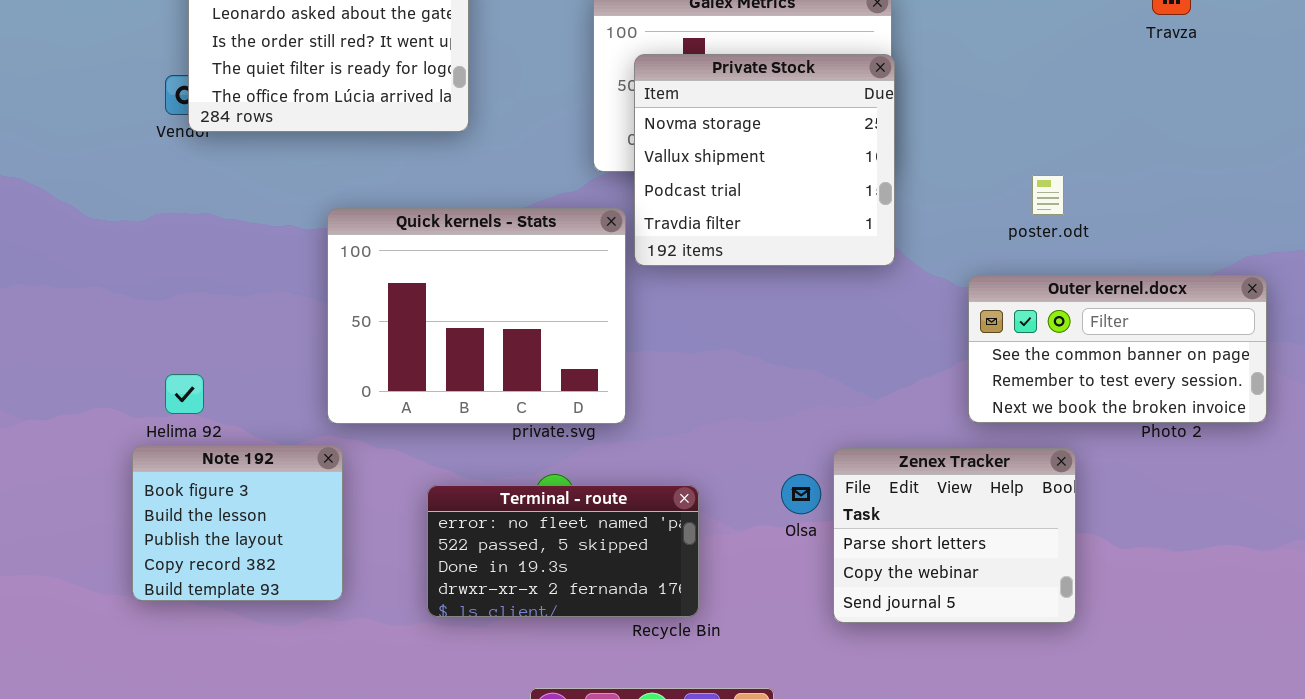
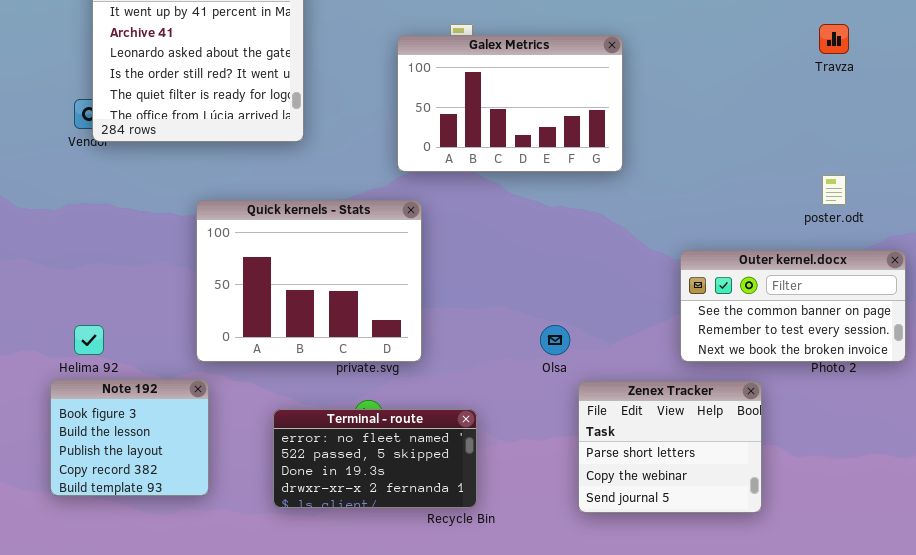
Private Stock: [634,54,895,266] -> none, closed
poster.odt: [1032,175,1064,215] -> [822,175,846,205], moved
Olsa: [781,474,821,514] -> [540,325,570,355], moved

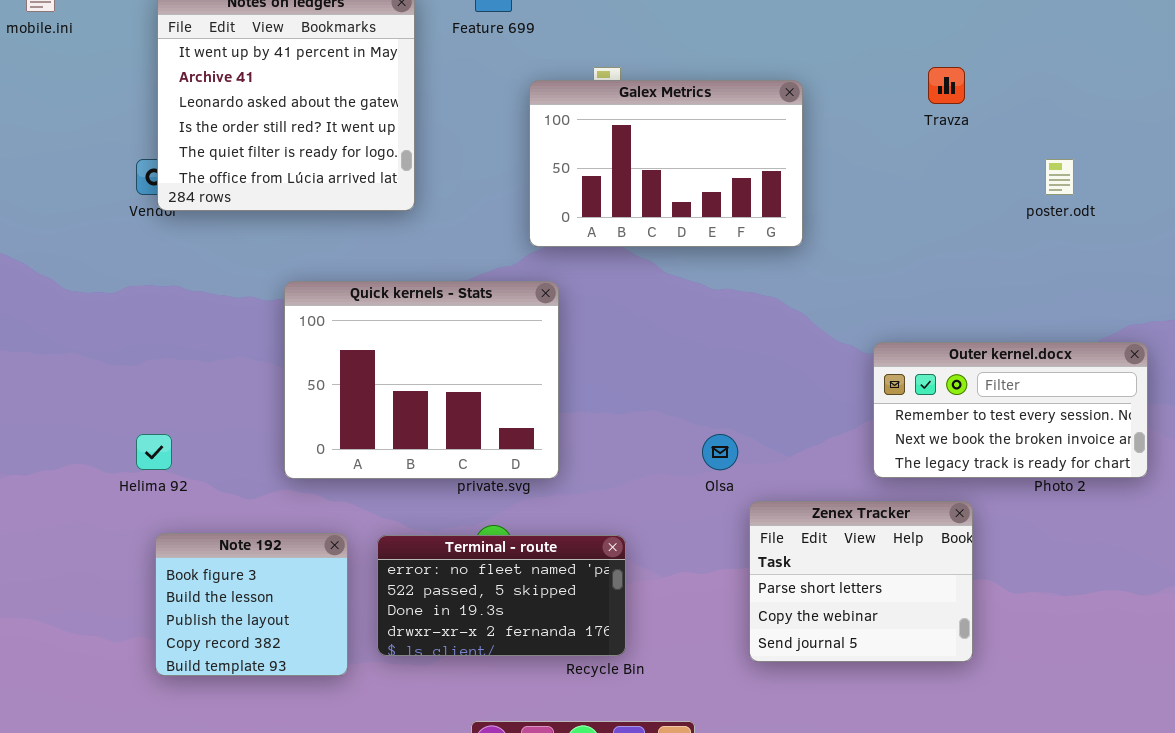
Travza: [819,24,849,54] -> [928,67,965,104], moved
poster.odt: [822,175,846,205] -> [1045,159,1074,195], moved
Outer kernel.docx: [680,250,906,362] -> [873,342,1148,478], scrolled down 1 row
Note 192: [50,379,209,496] -> [155,533,348,676], moved

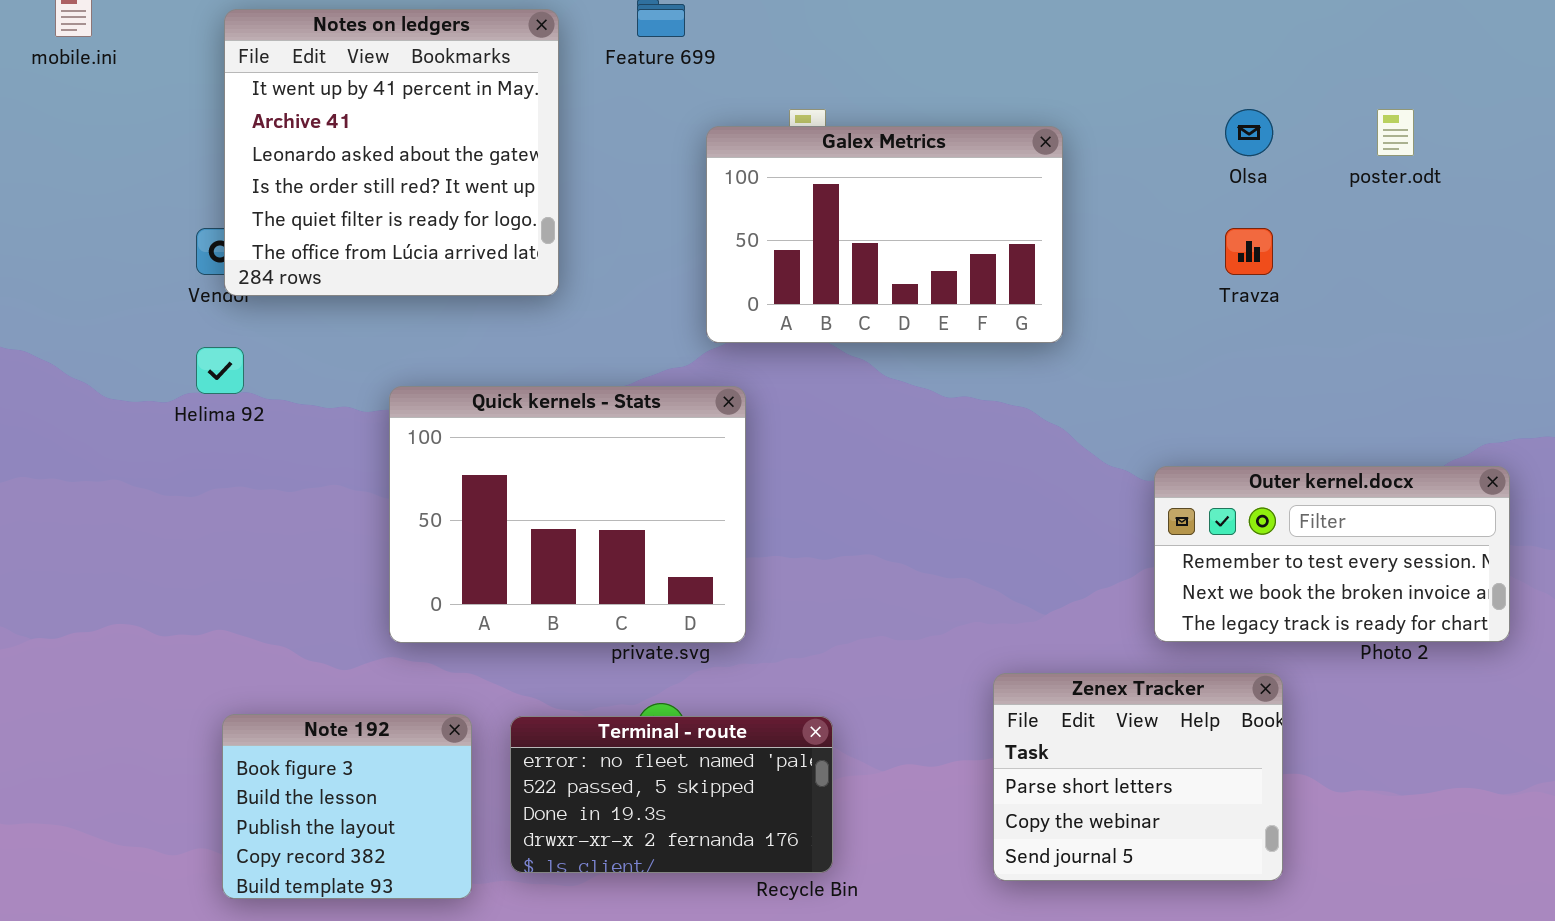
Travza: [928,67,965,104] -> [1225,228,1273,275], moved
poster.odt: [1045,159,1074,195] -> [1377,109,1414,156], moved
Helima 92: [136,434,172,470] -> [196,347,244,394], moved
Olsa: [702,434,738,470] -> [1225,109,1273,156], moved

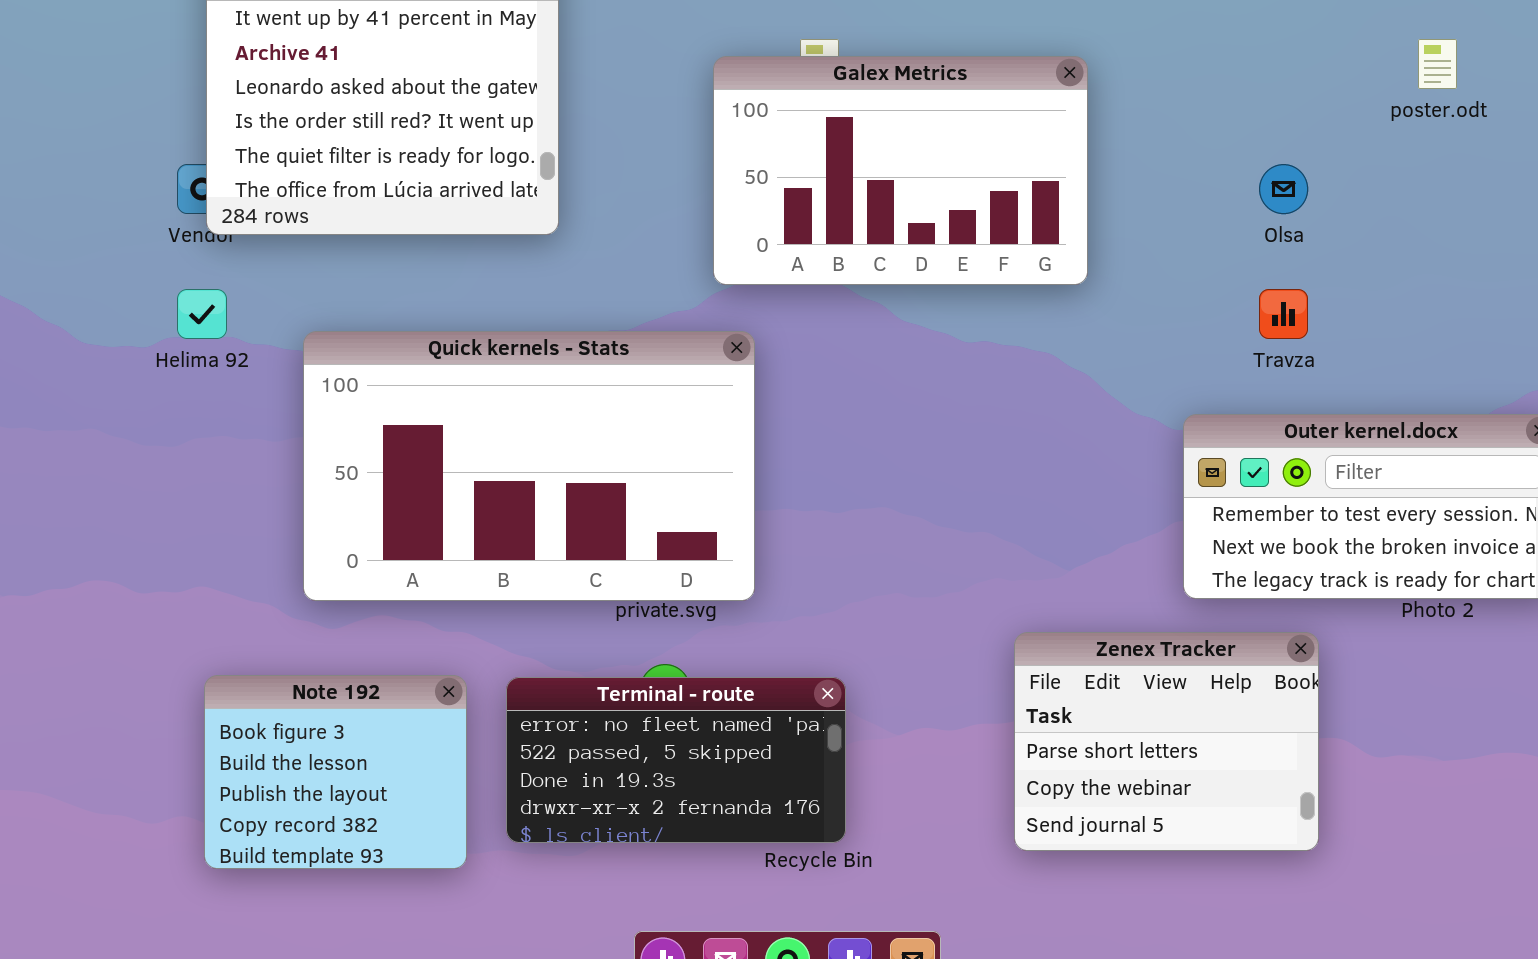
Olsa: [1225,109,1273,156] -> [1259,164,1308,214], moved
Travza: [1225,228,1273,275] -> [1259,289,1308,339], moved
Quick kernels - Stats: [389,386,746,643] -> [303,331,755,601], resized

